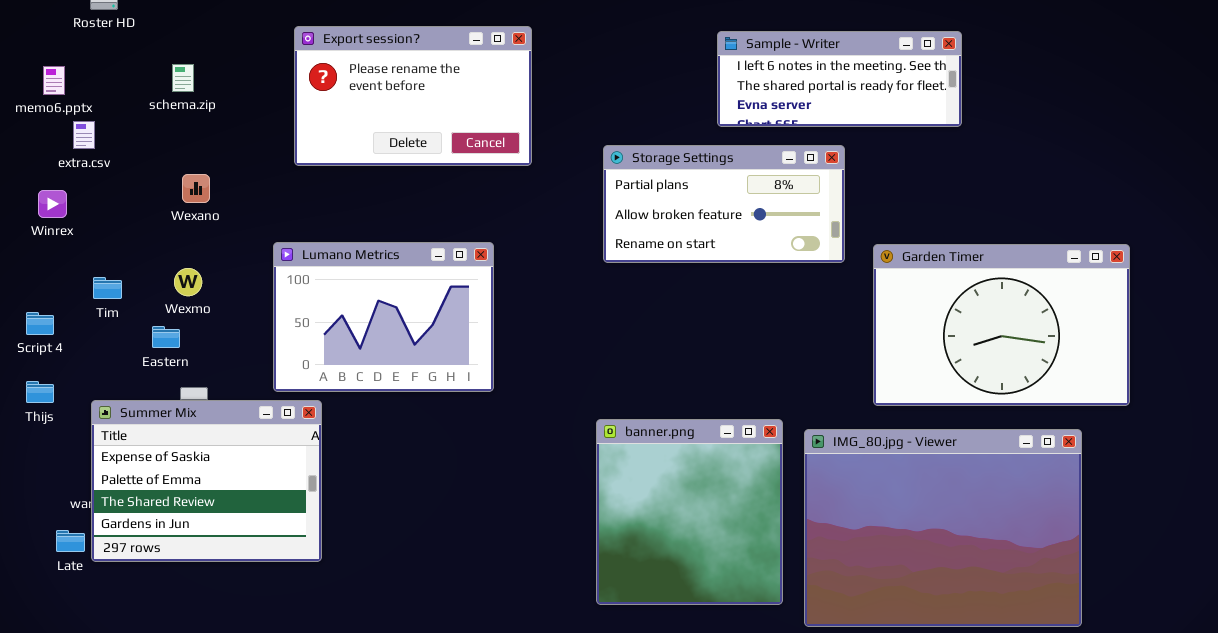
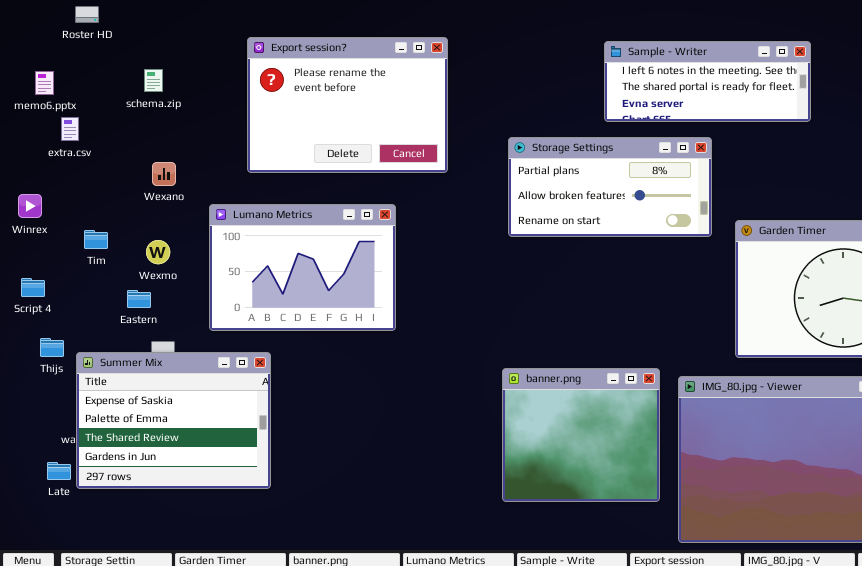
Export session?: [294,26,532,166] -> [247,37,448,173], resized
Winrex: [38,190,67,218] -> [18,194,42,218], moved
Lumano Metrics: [273,242,494,392] -> [209,204,396,331], moved
Tim: [93,277,122,299] -> [84,230,108,249], moved
Thijs: [26,381,54,403] -> [40,338,64,357], moved
banner.png: [596,419,783,605] -> [502,368,660,502], resized

